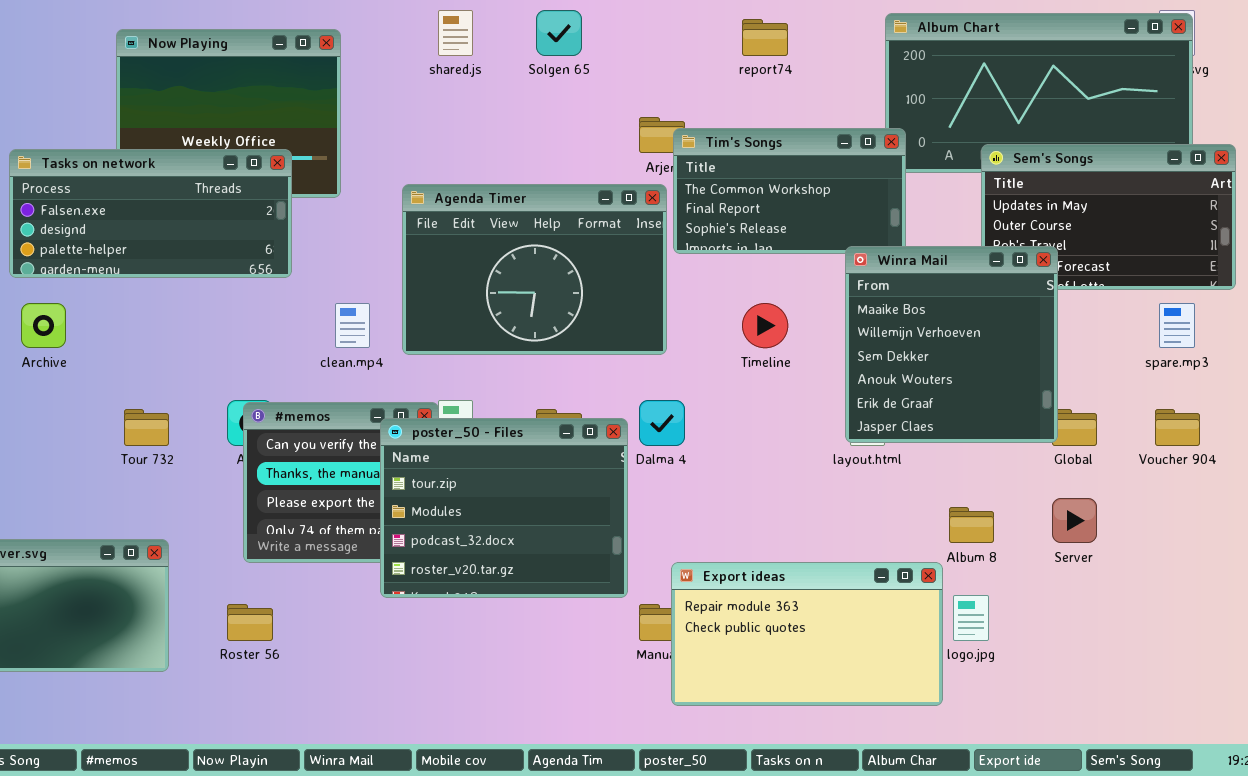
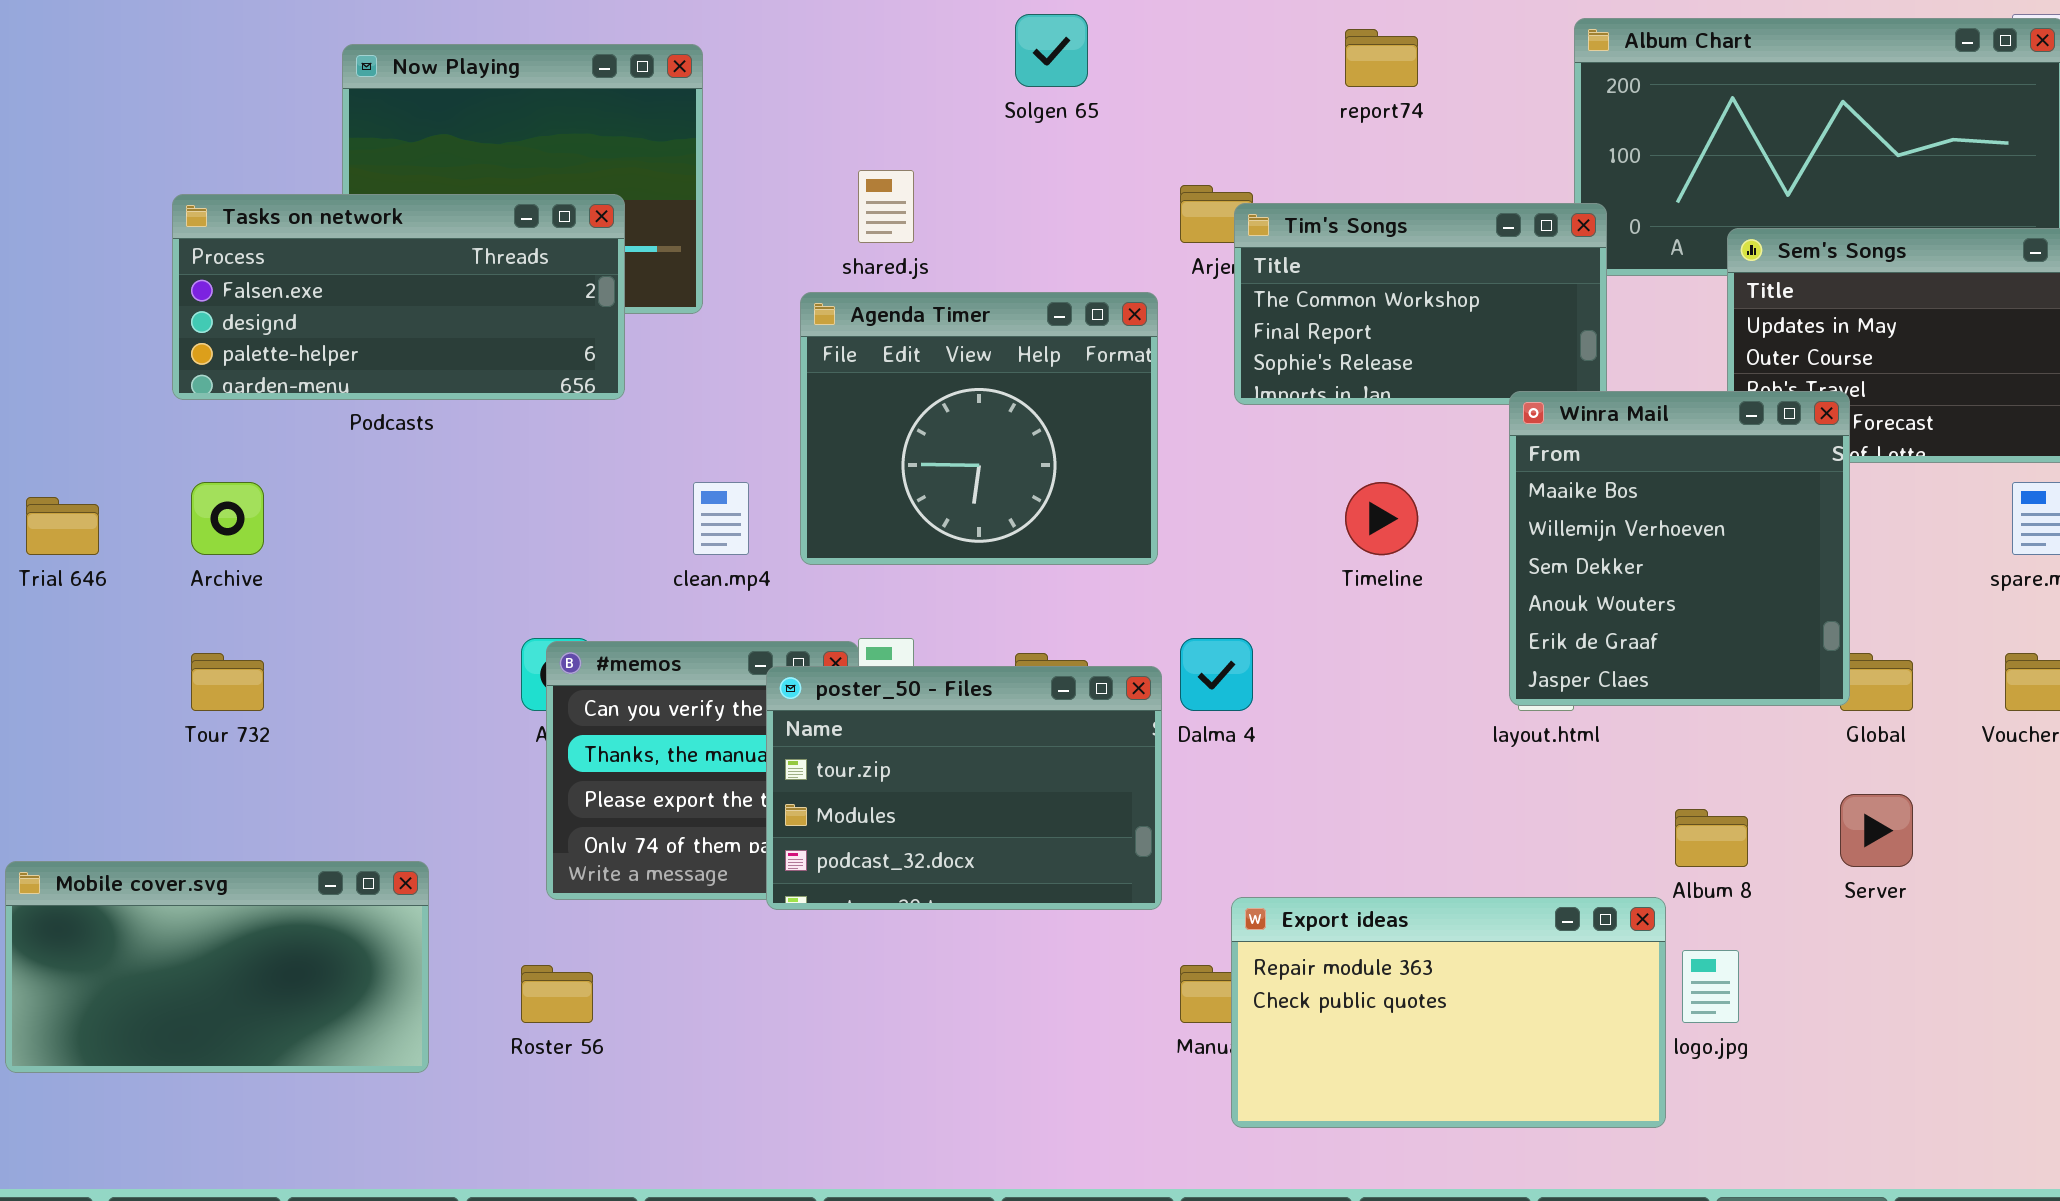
shared.js: [438,10,473,56] -> [858,170,914,243], moved
Tasks on network: [9,149,292,278] -> [172,194,625,400], moved
Agenda Timer: [402,184,667,355] -> [800,292,1158,565], resized
Tour 732: [124,409,169,446] -> [191,653,264,711], moved
poster_50 - Files: [380,418,628,598] -> [766,666,1162,910], resized

